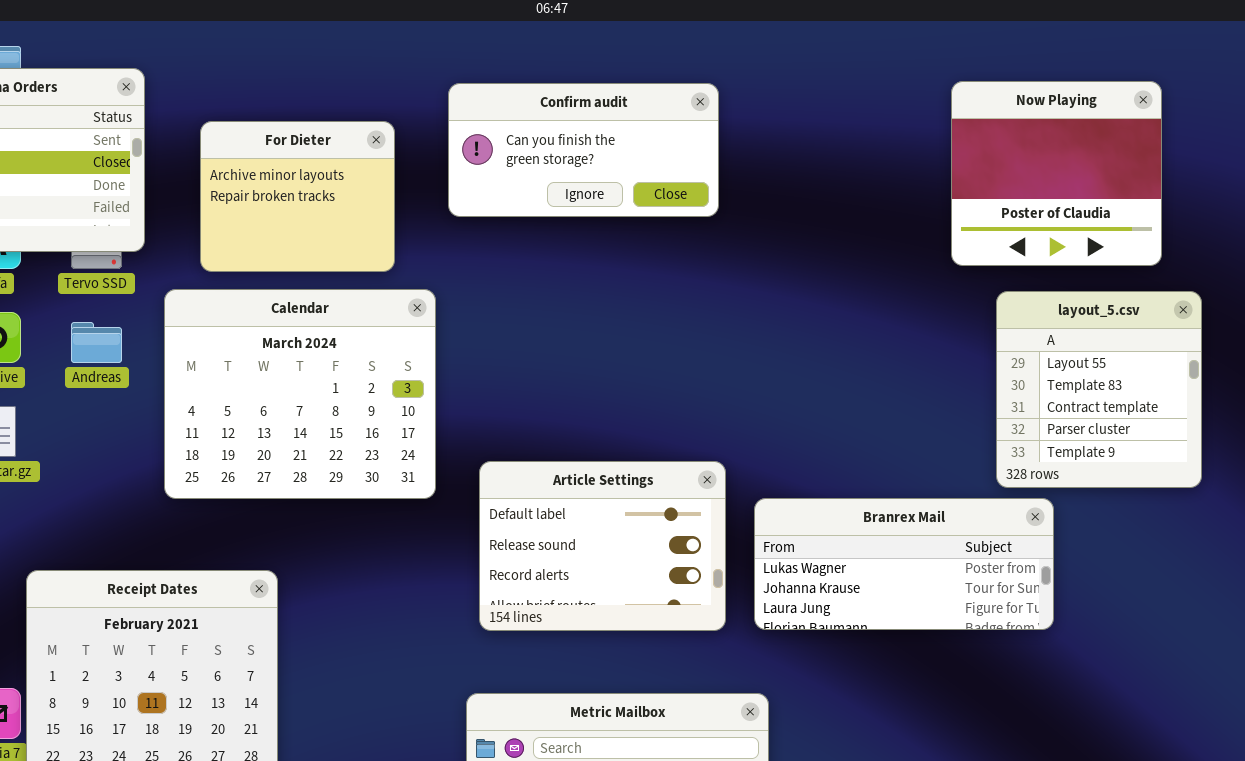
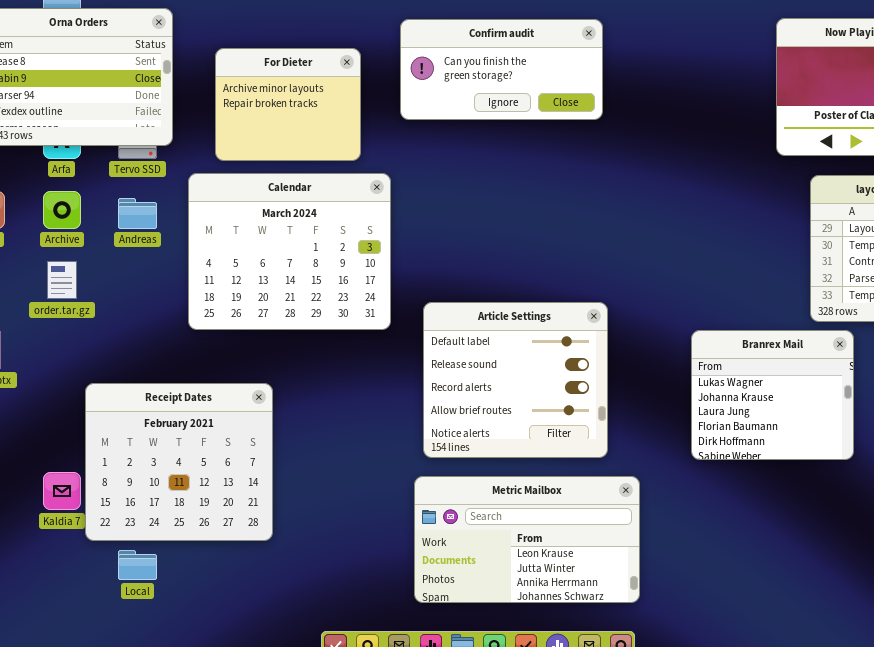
Article Settings: [479,461,726,631] -> [423,302,608,458], resized
Branrex Mail: [754,498,1054,630] -> [691,330,854,460], resized

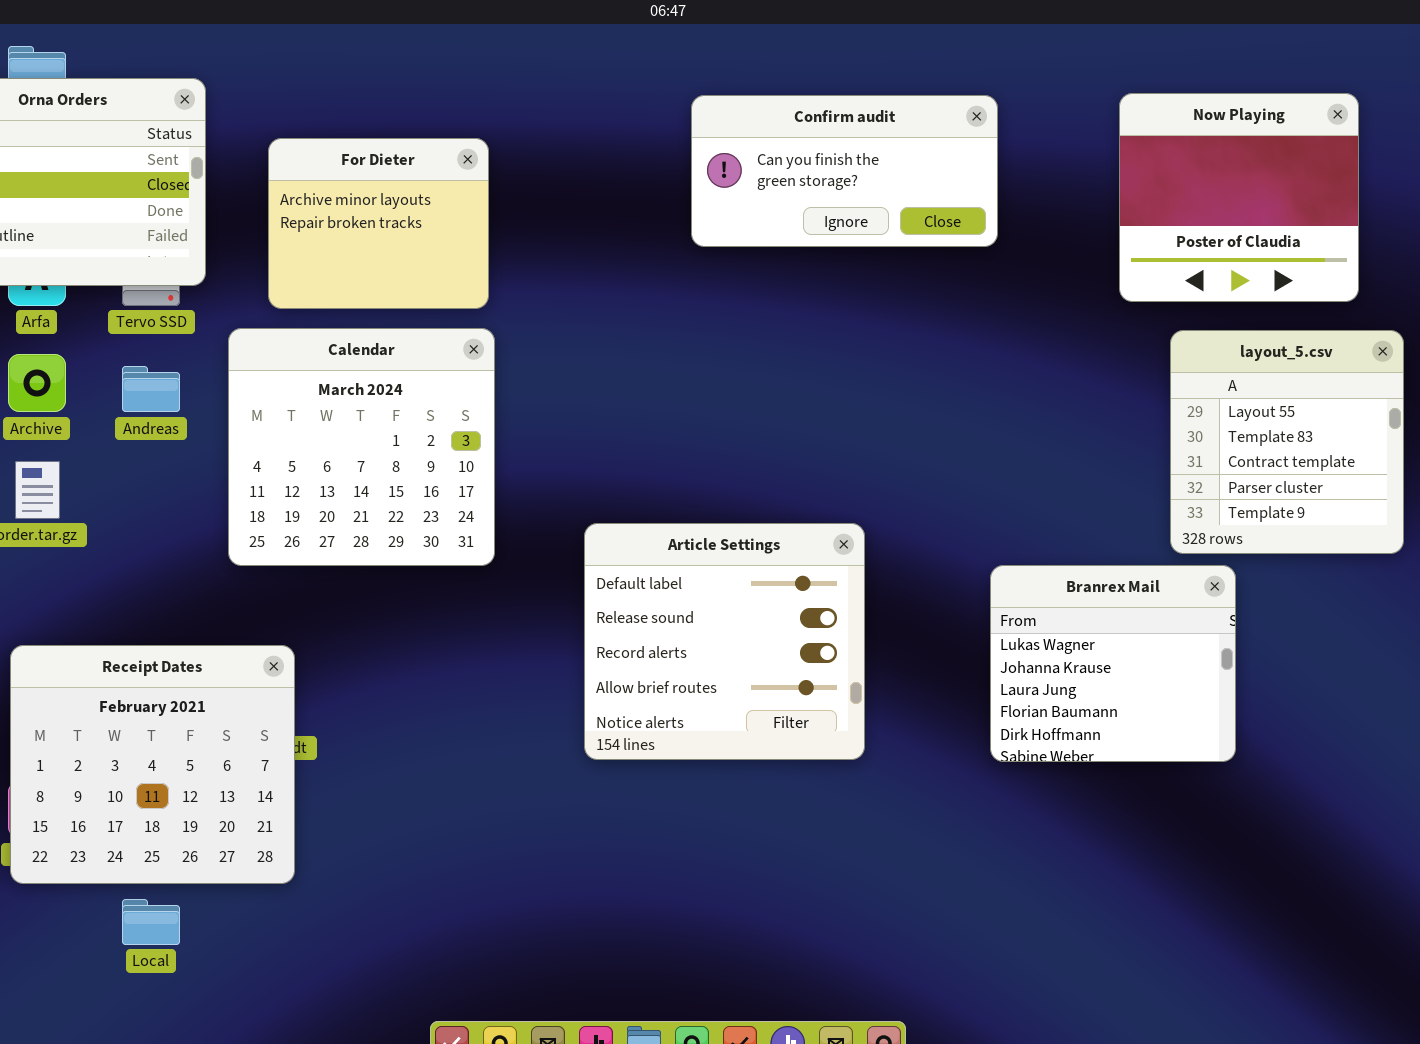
Confirm audit: [400,19,603,120] -> [691,95,998,247], moved
Calendar: [188,173,391,330] -> [228,328,495,566], resized
Receipt Dates: [85,383,273,541] -> [10,645,295,884], moved
Metric Mailbox: [414,476,640,603] -> none, closed

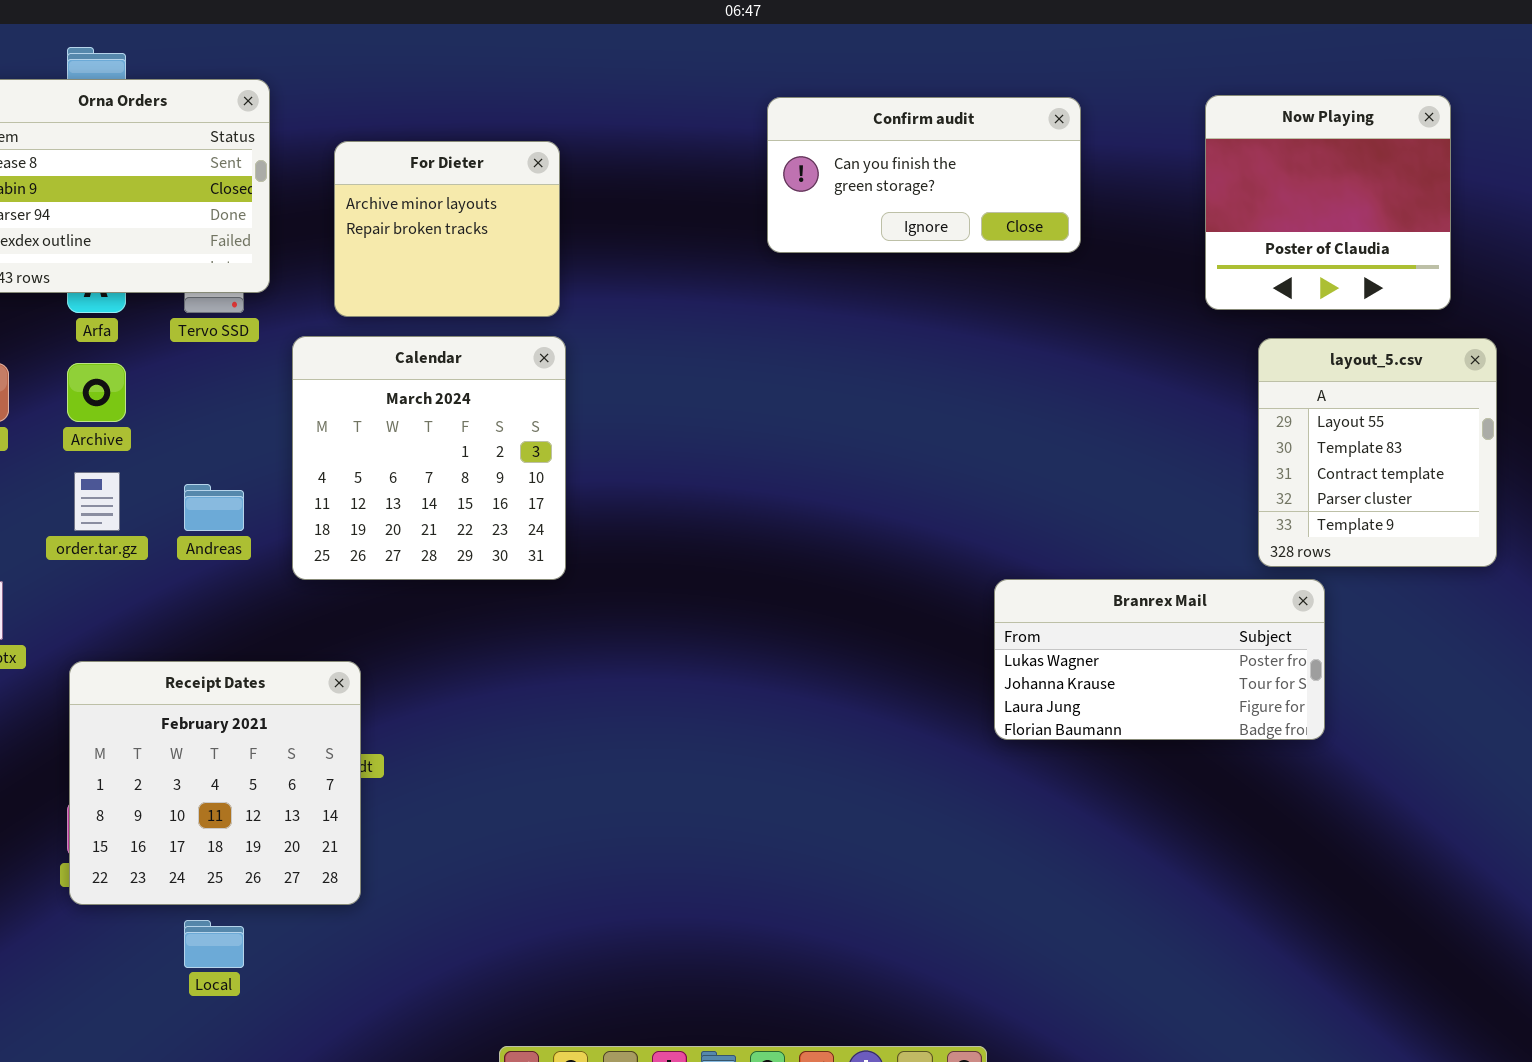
Andreas: [122,366,180,412] -> [184,484,244,531], moved
Article Settings: [584,523,865,760] -> none, closed
Branrex Mail: [990,565,1236,762] -> [994,579,1325,740], resized

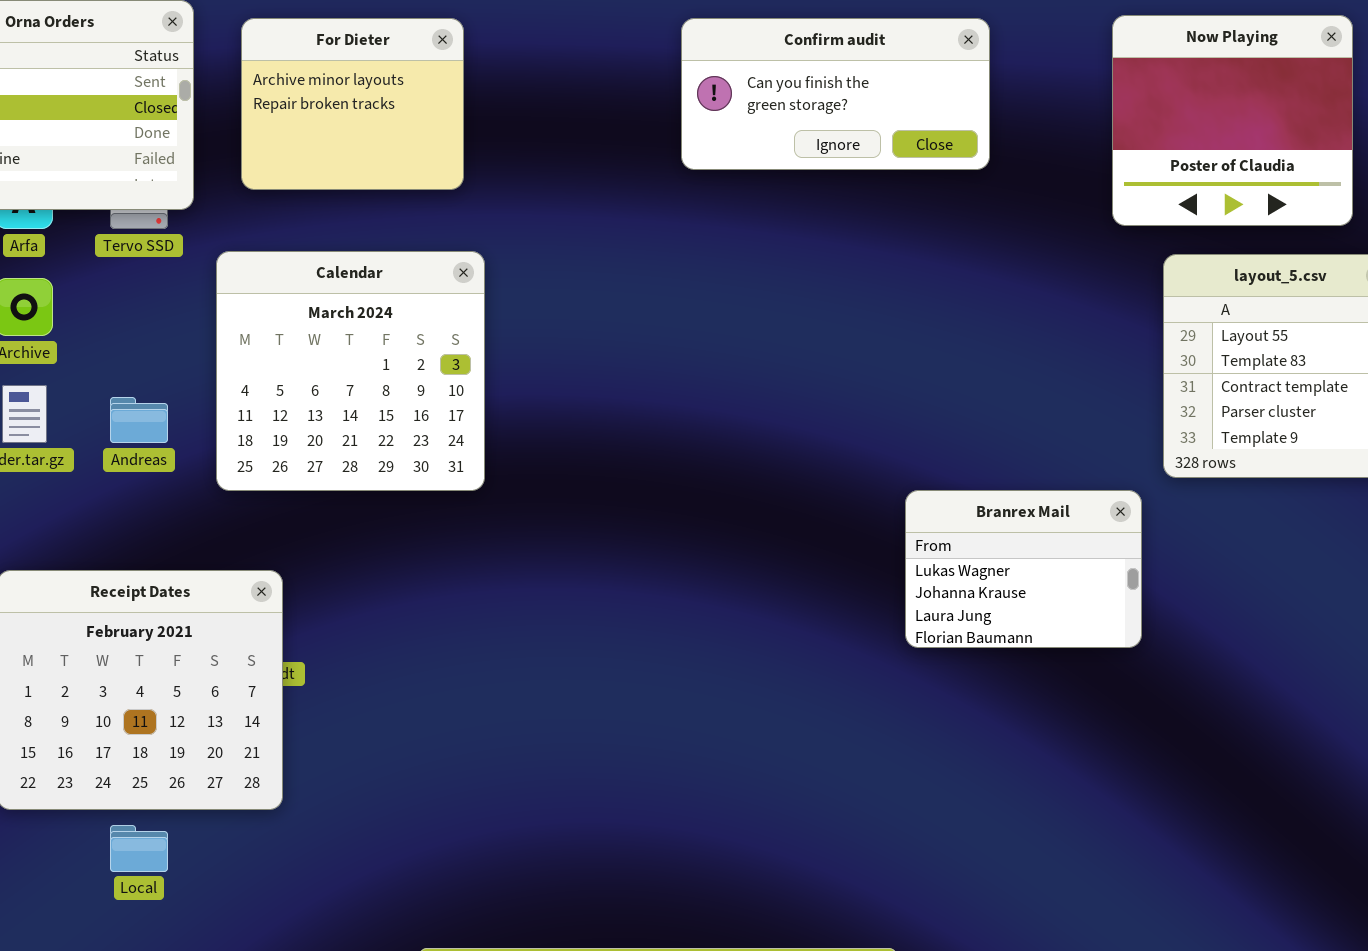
For Dieter: [334,141,560,317] -> [241,18,464,190], moved
Branrex Mail: [994,579,1325,740] -> [905,490,1142,648], resized

